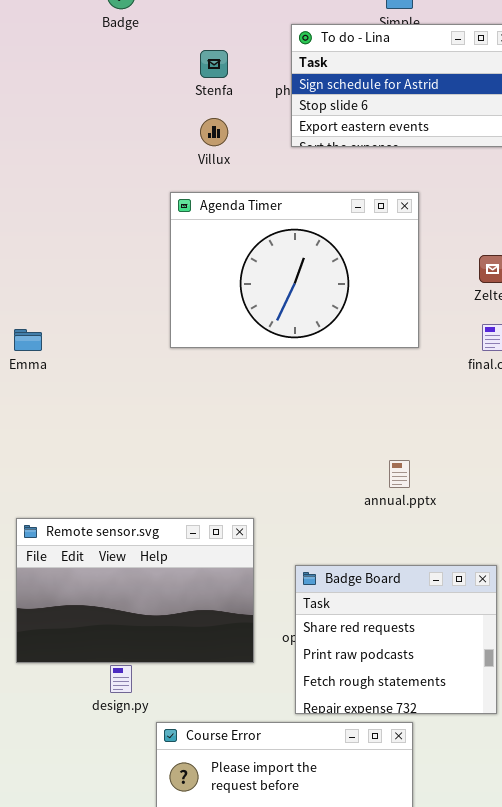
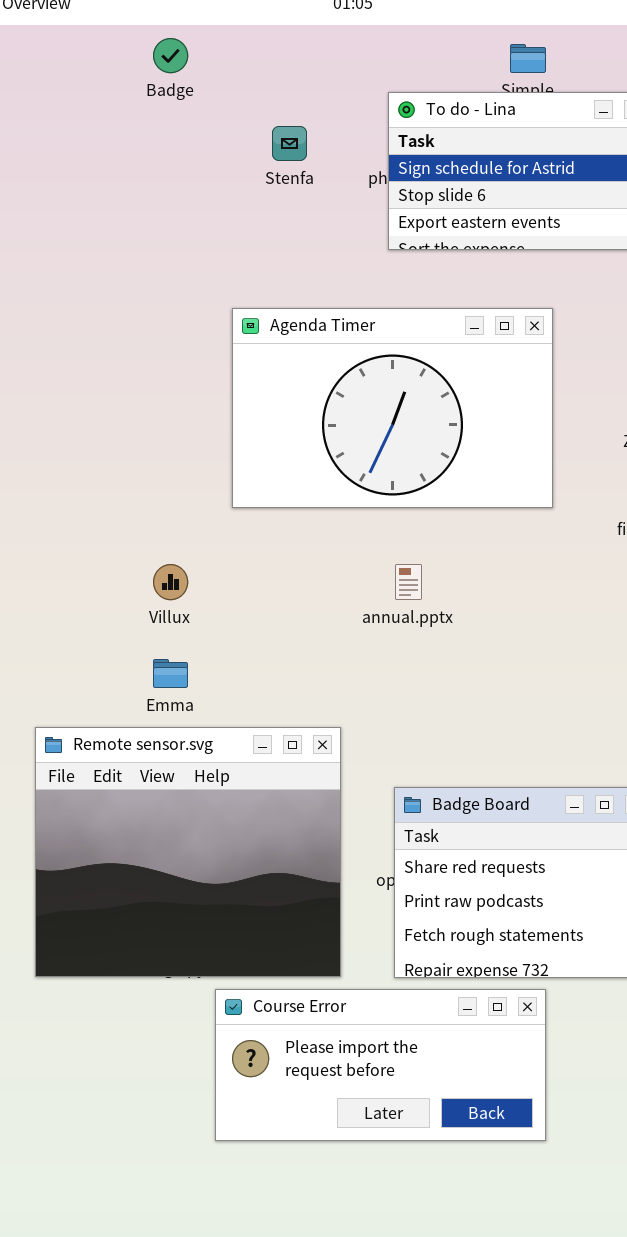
Villux: [200,118,228,146] -> [153,564,188,600], moved
Emma: [14,329,42,351] -> [153,659,188,688], moved
annual.pptx: [389,460,410,488] -> [395,564,422,600], moved
Remote sensor.svg: [16,518,254,663] -> [35,727,341,977], resized

